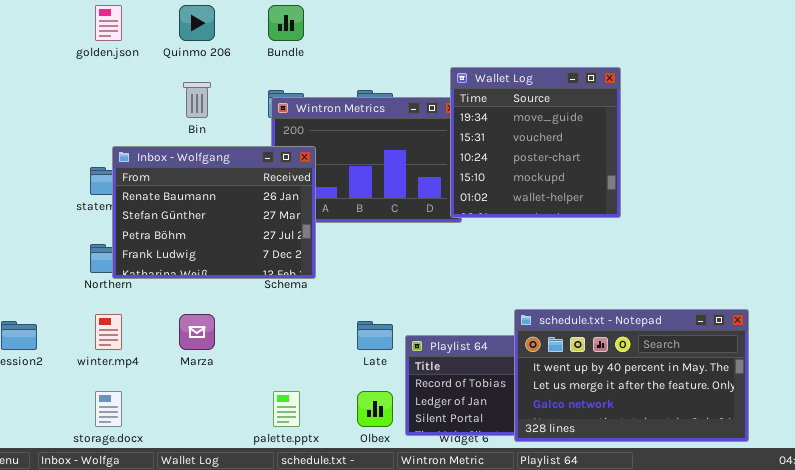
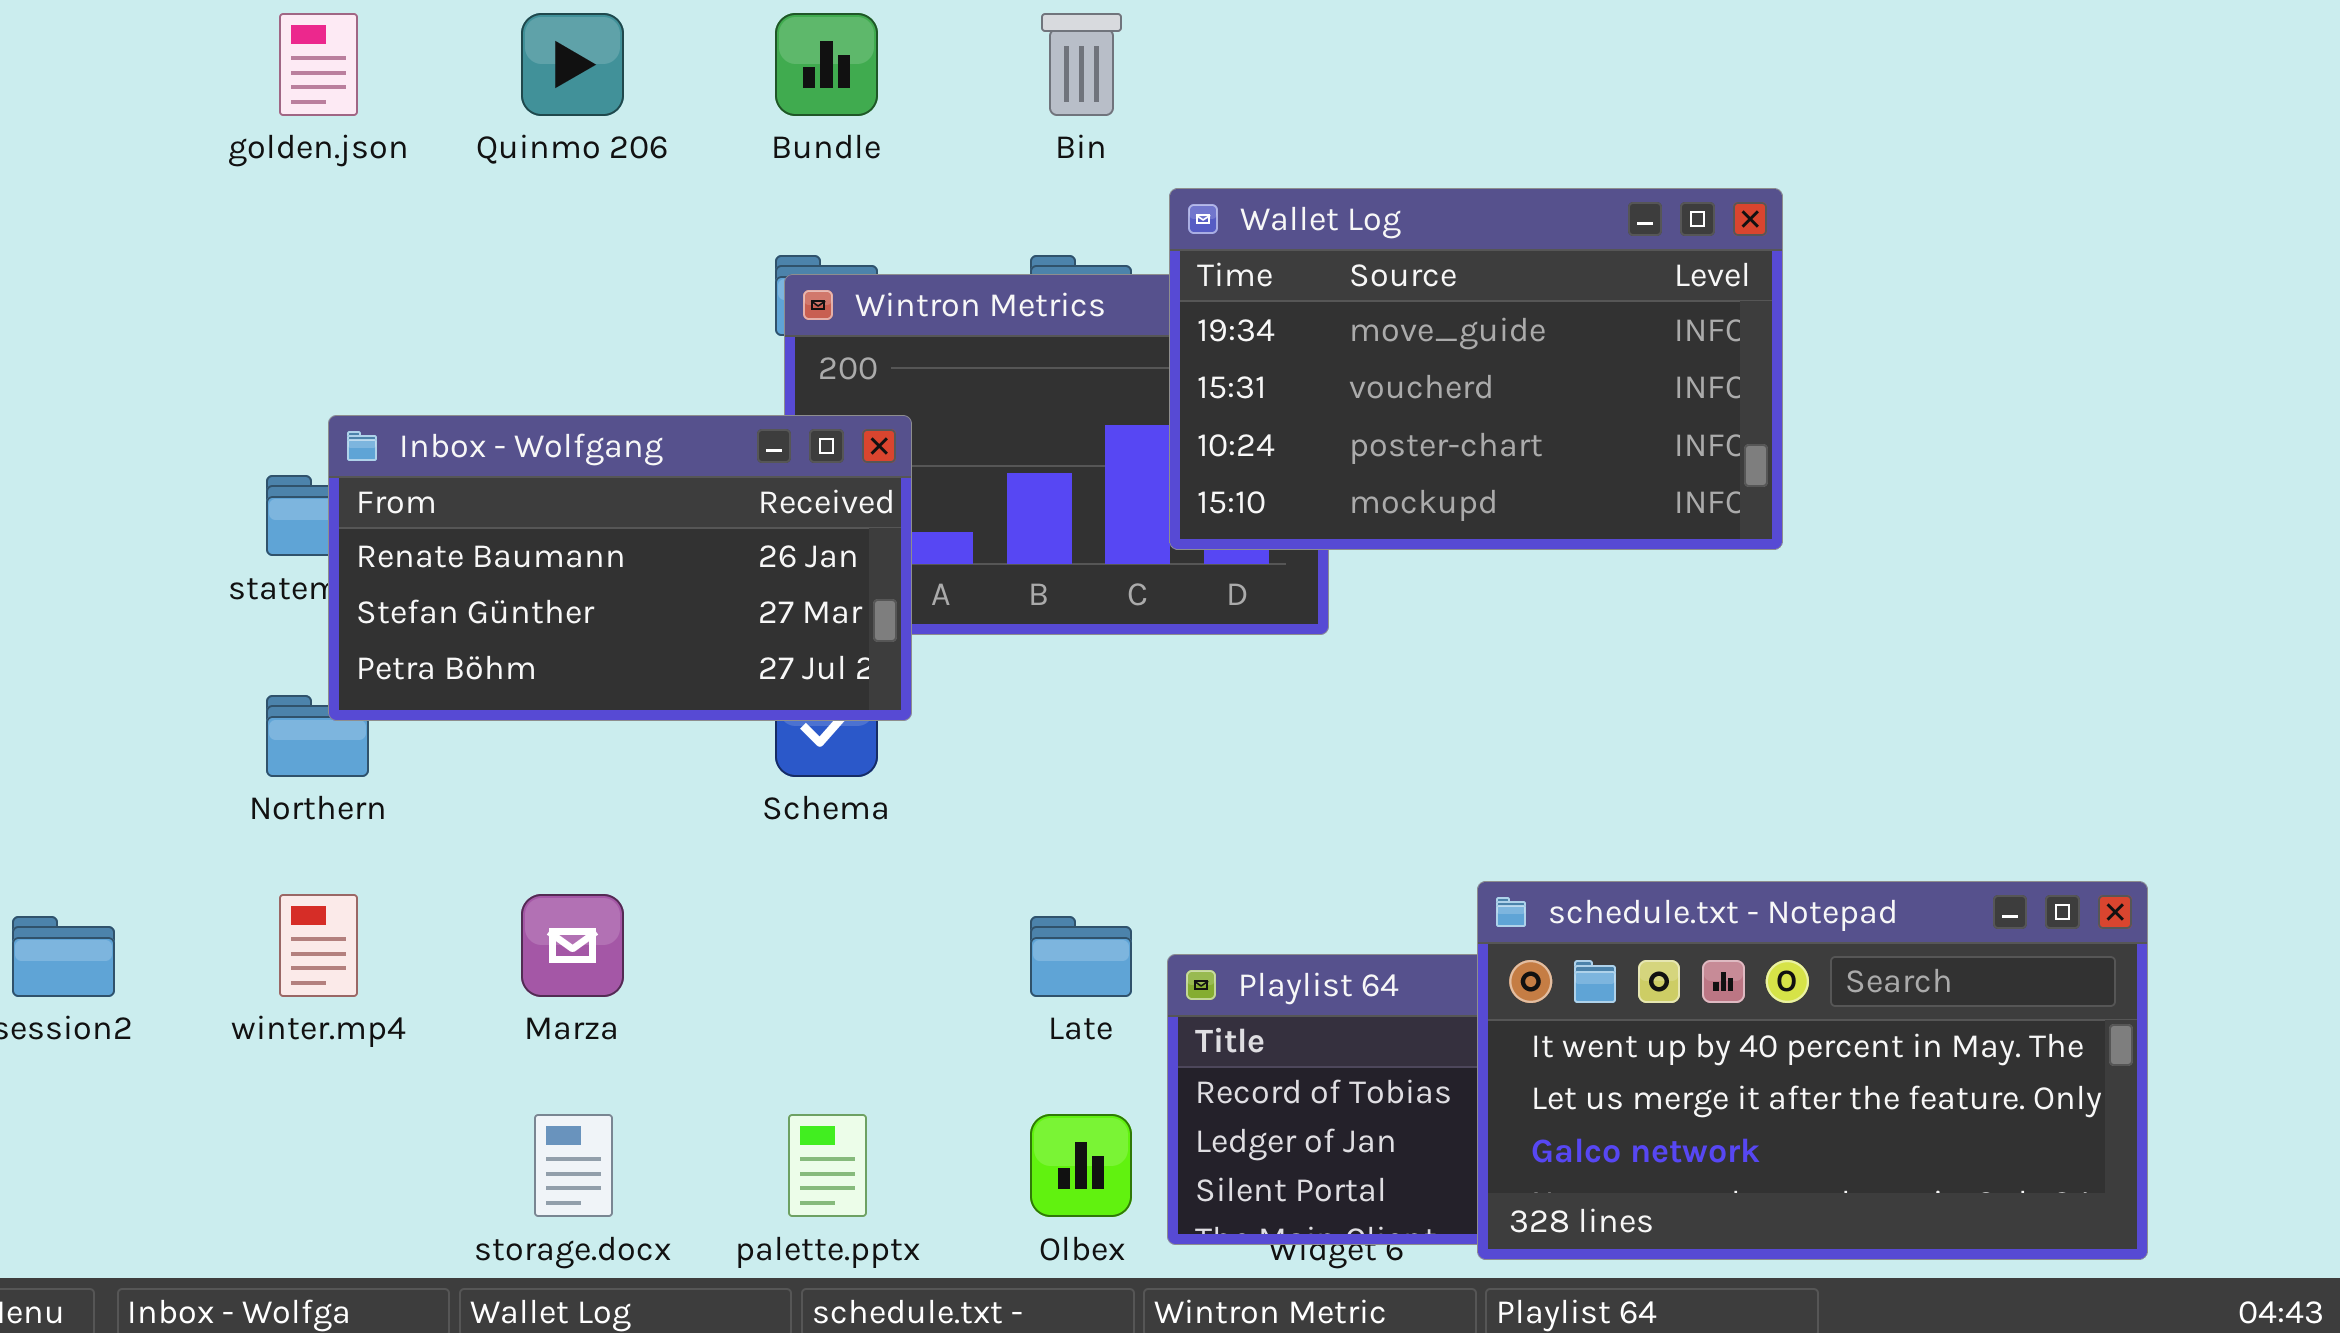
Wallet Log: [450,67,621,218] -> [1169,188,1783,550], resized
Bin: [183,82,211,118] -> [1041,13,1122,116], moved
Inbox - Wolfgang: [112,146,316,279] -> [328,415,912,721], resized
storage.docx: [95,391,122,427] -> [534,1114,613,1217], moved

